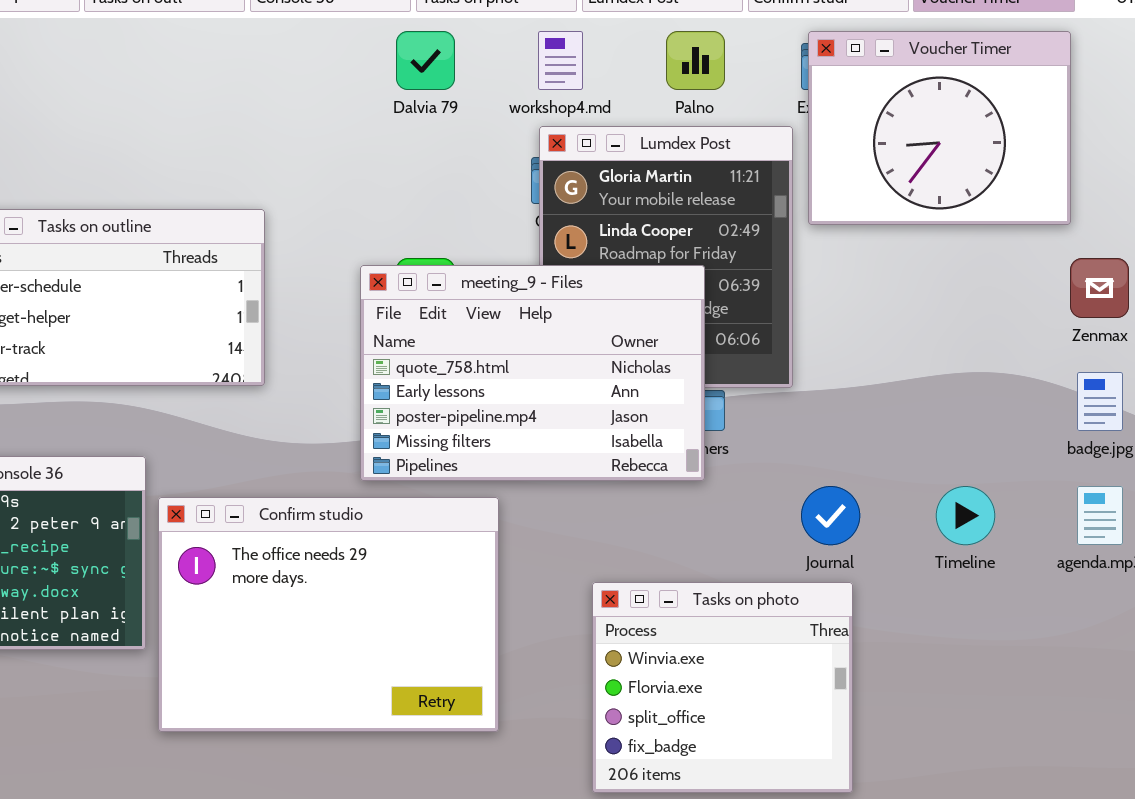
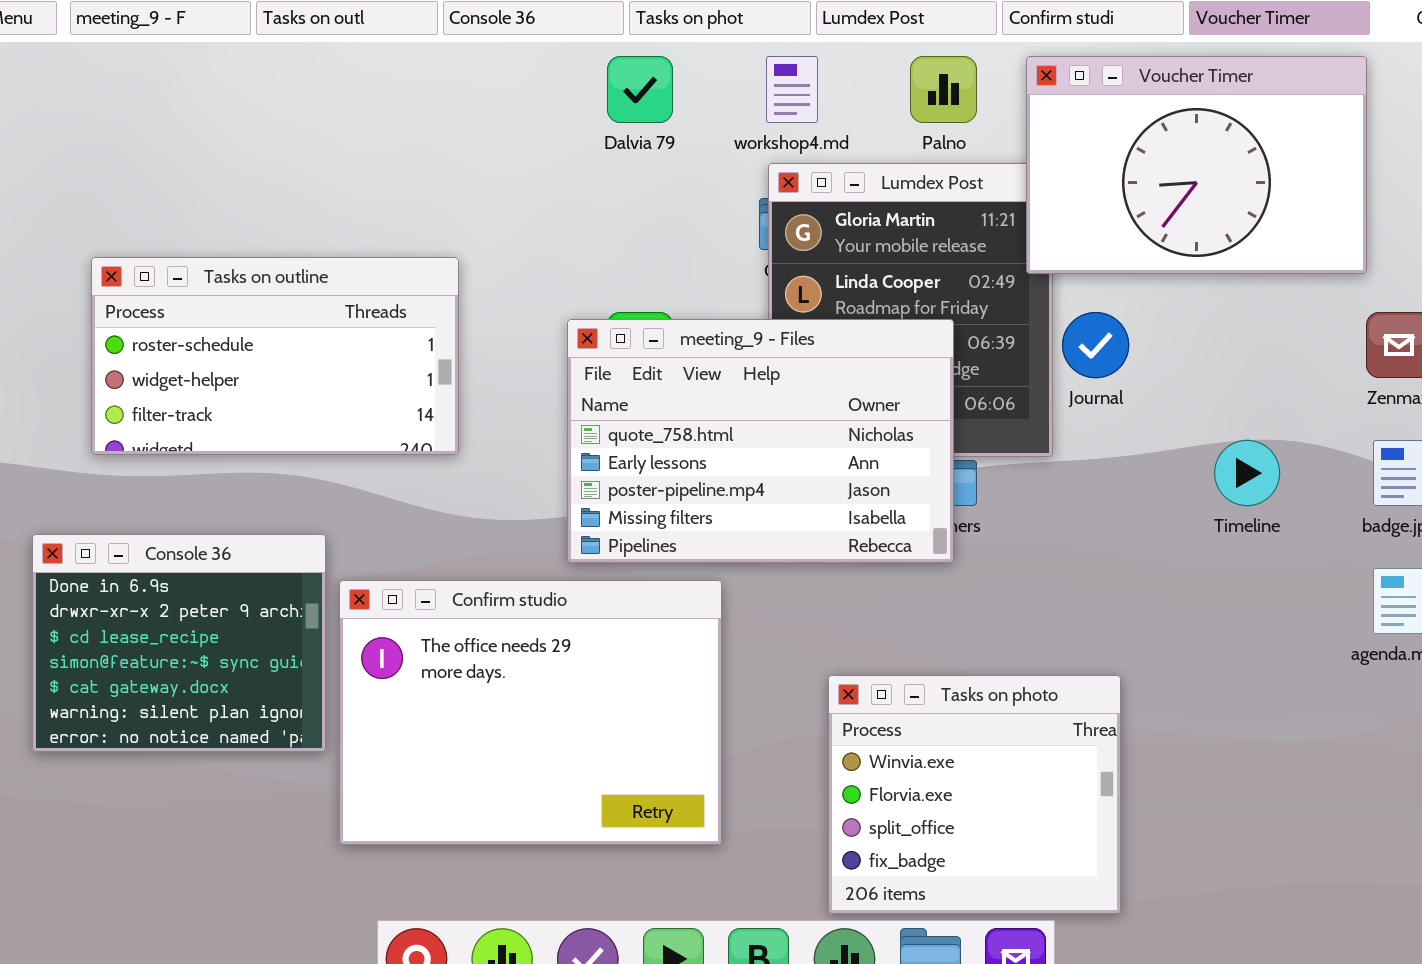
Voucher Timer: [808,31,1071,225] -> [1026,56,1367,274], resized
Journal: [801,486,860,545] -> [1062,312,1129,378], moved
Timeline: [936,486,995,545] -> [1214,440,1280,506], moved

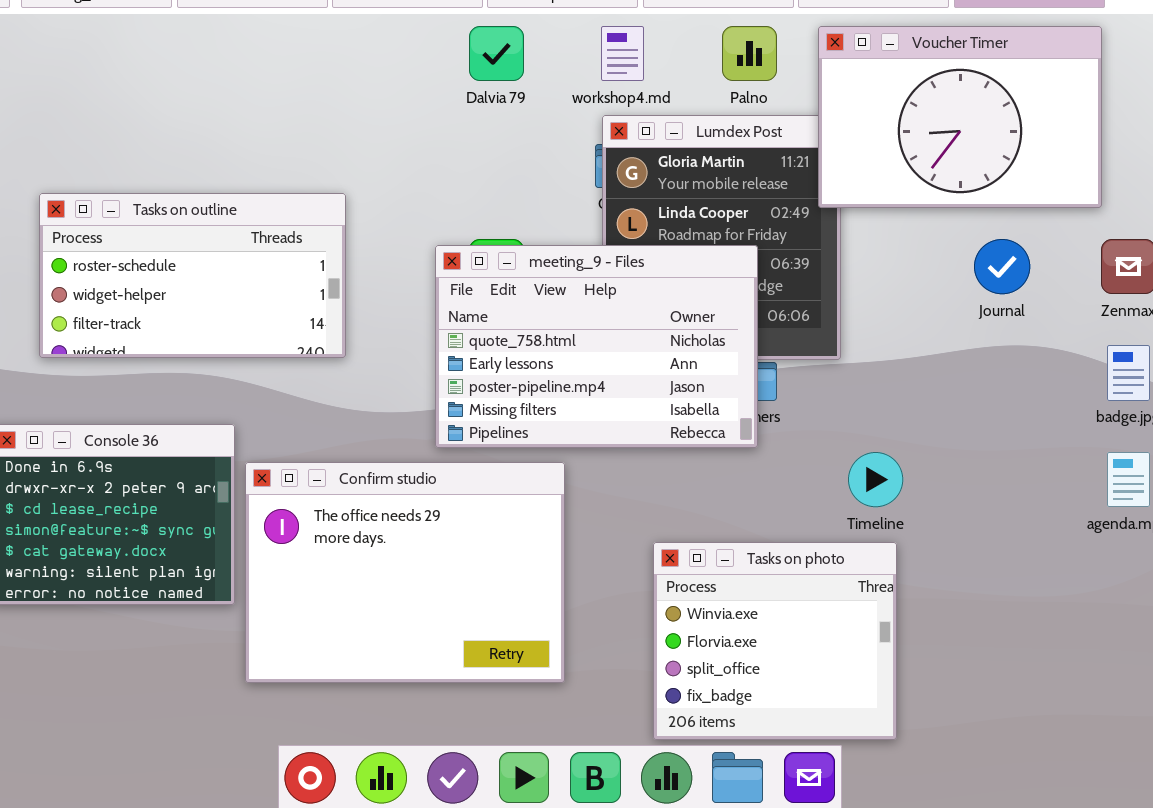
Journal: [1062,312,1129,378] -> [974,239,1030,294], moved
Timeline: [1214,440,1280,506] -> [848,452,903,507], moved

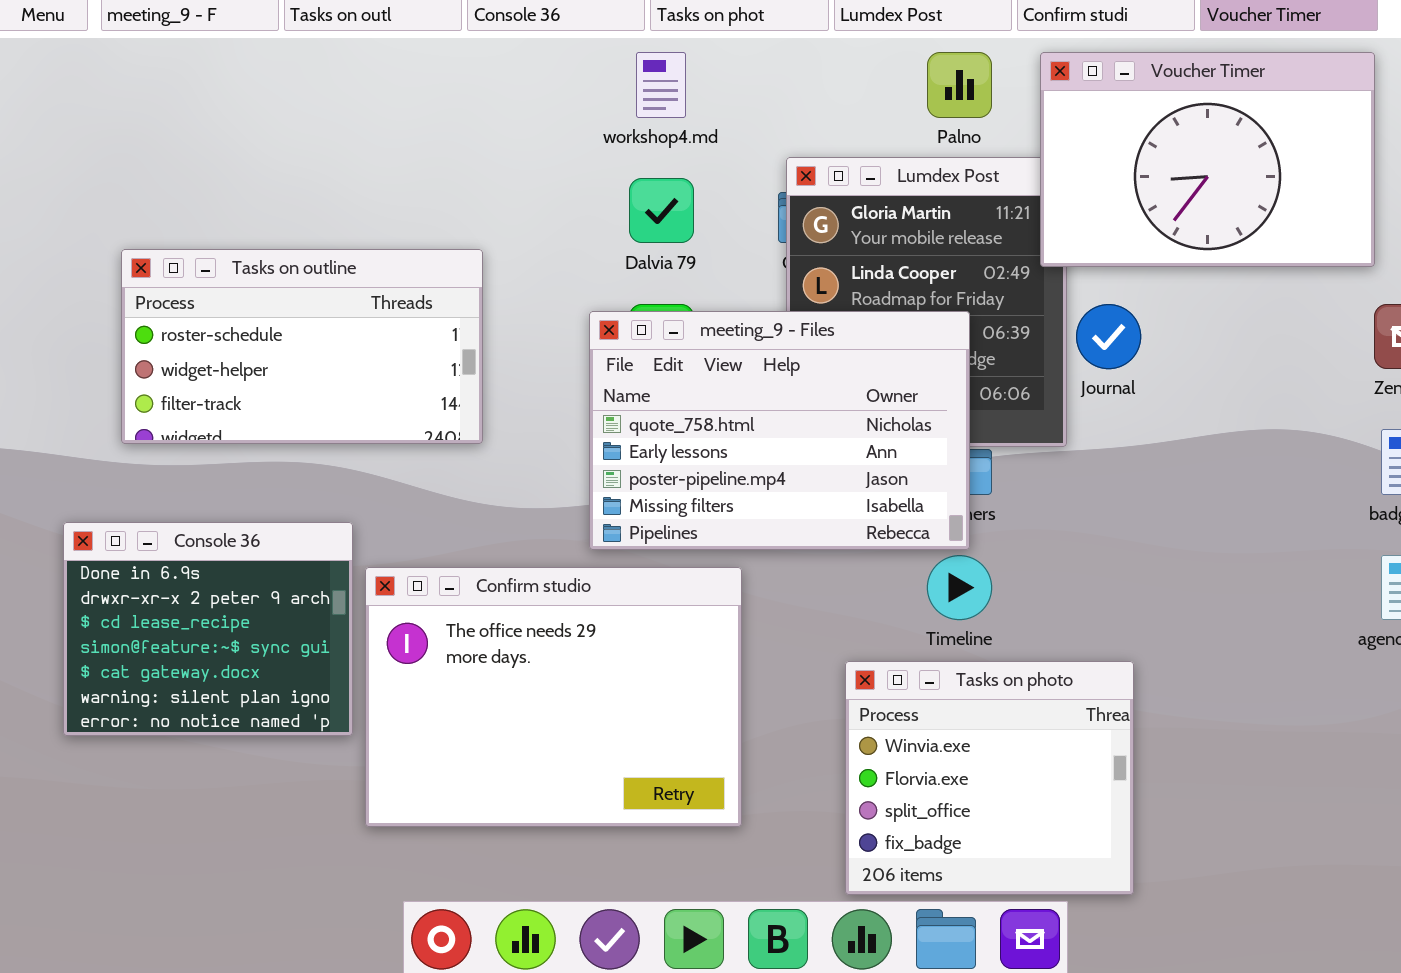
Dalvia 79: [469,26,524,81] -> [629,178,694,243], moved
workshop4.md: [601,26,644,81] -> [636,52,686,118], moved
Journal: [974,239,1030,294] -> [1076,304,1141,369], moved
Timeline: [848,452,903,507] -> [927,555,992,620], moved

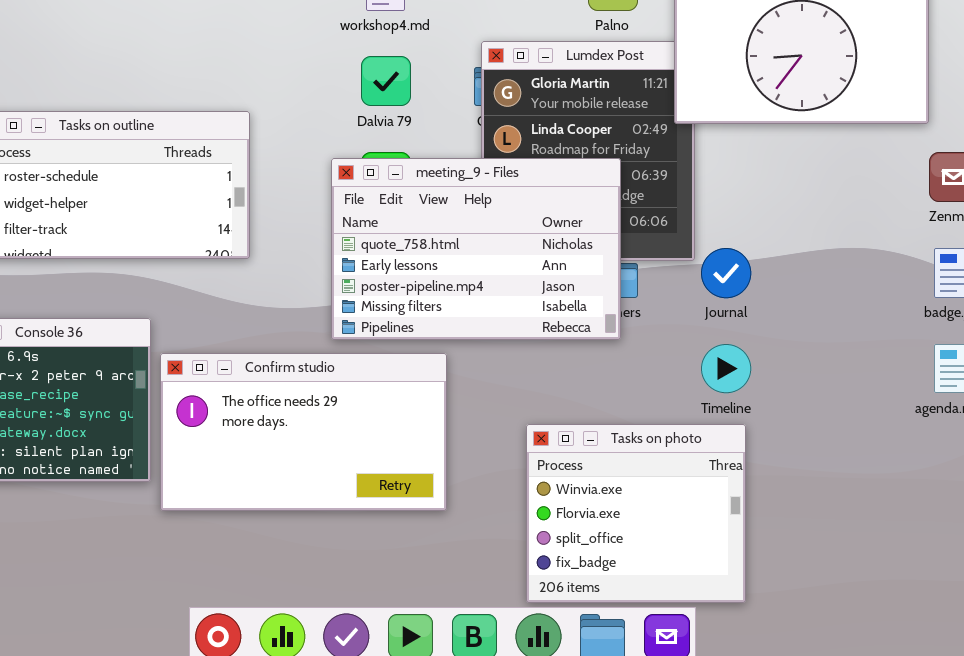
Journal: [1076,304,1141,369] -> [701,248,751,298], moved
Timeline: [927,555,992,620] -> [701,344,751,393], moved
Confirm studio: [365,567,742,827] -> [160,353,447,511], resized

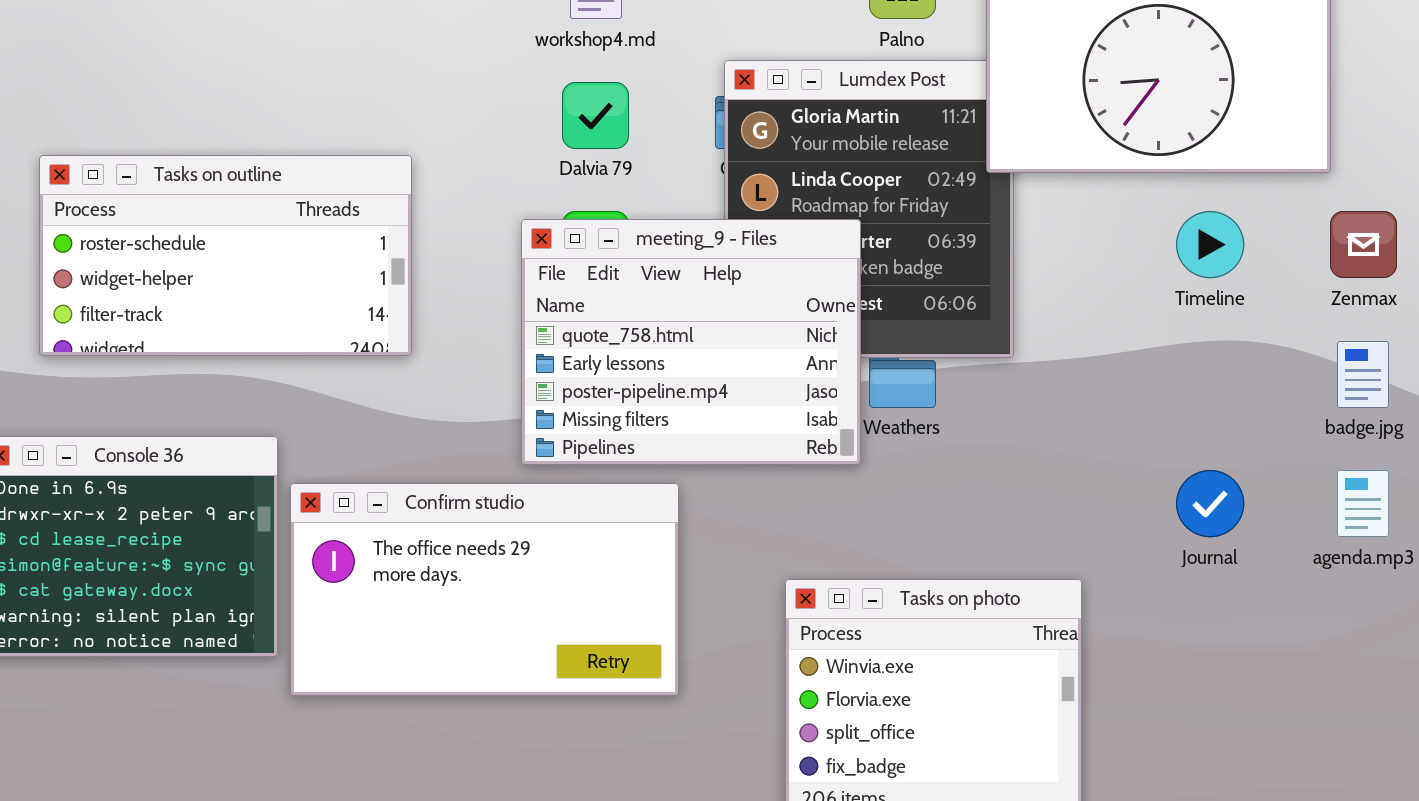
meeting_9 - Files: [331,158,621,340] -> [521,219,861,465], resized
Journal: [701,248,751,298] -> [1176,470,1244,537], moved
Timeline: [701,344,751,393] -> [1176,211,1244,278], moved

